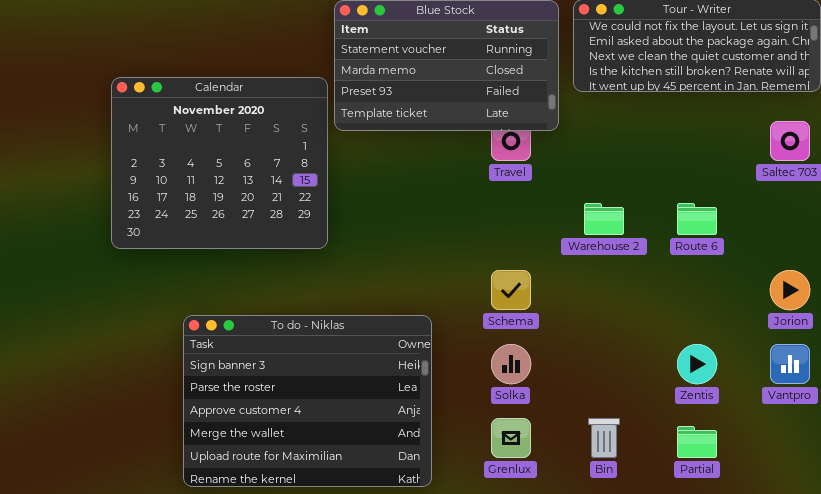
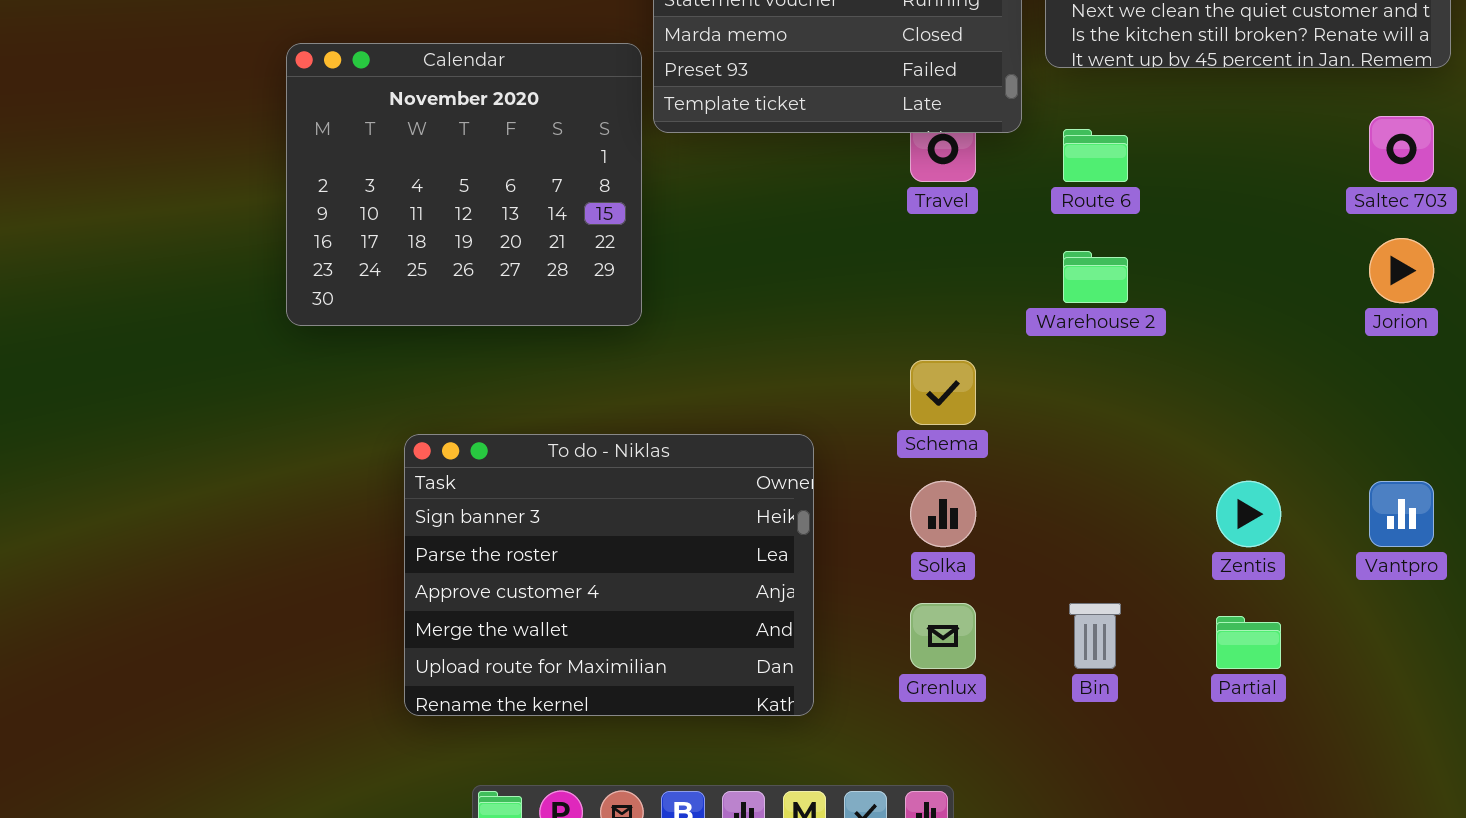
Route 6: [677,203,717,235] -> [1063,129,1128,182], moved
Jorion: [770,270,810,310] -> [1369,238,1434,303], moved

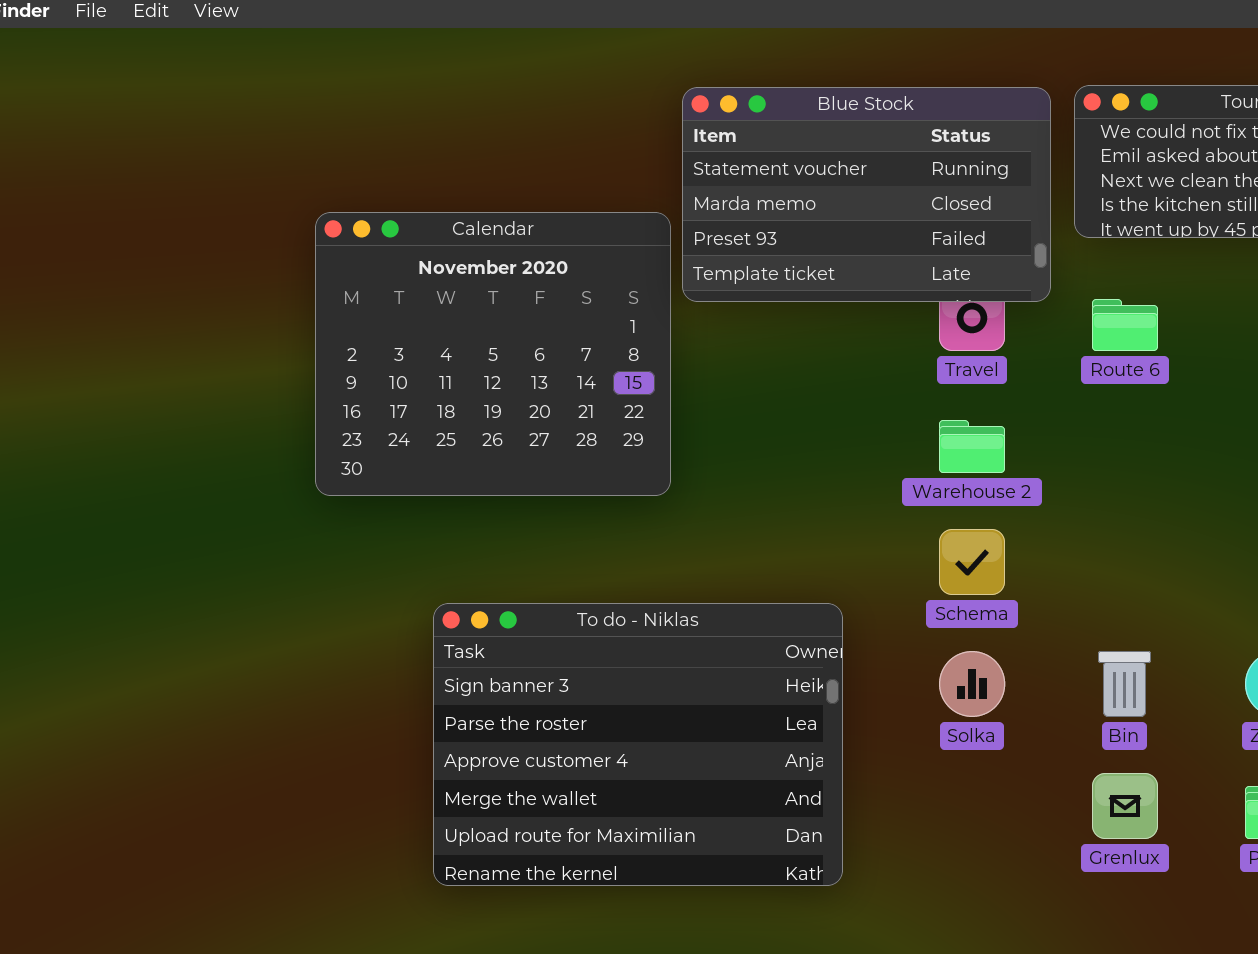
Warehouse 2: [1063,251,1128,303] -> [939,420,1005,473], moved
Grenlux: [910,603,976,669] -> [1092,773,1158,839], moved
Bin: [1069,603,1121,669] -> [1098,651,1151,717], moved

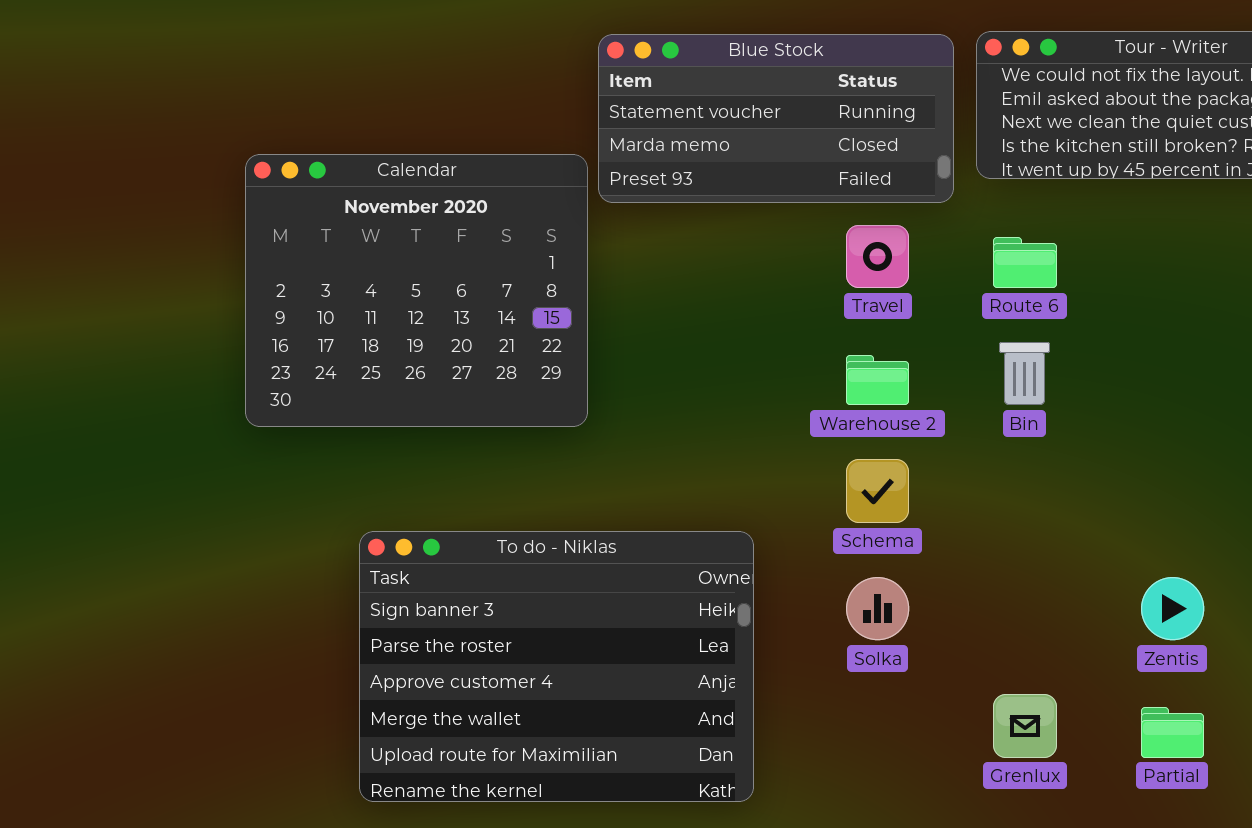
Blue Stock: [682,87,1051,302] -> [598,34,954,203], resized
Bin: [1098,651,1151,717] -> [999,342,1050,405], moved

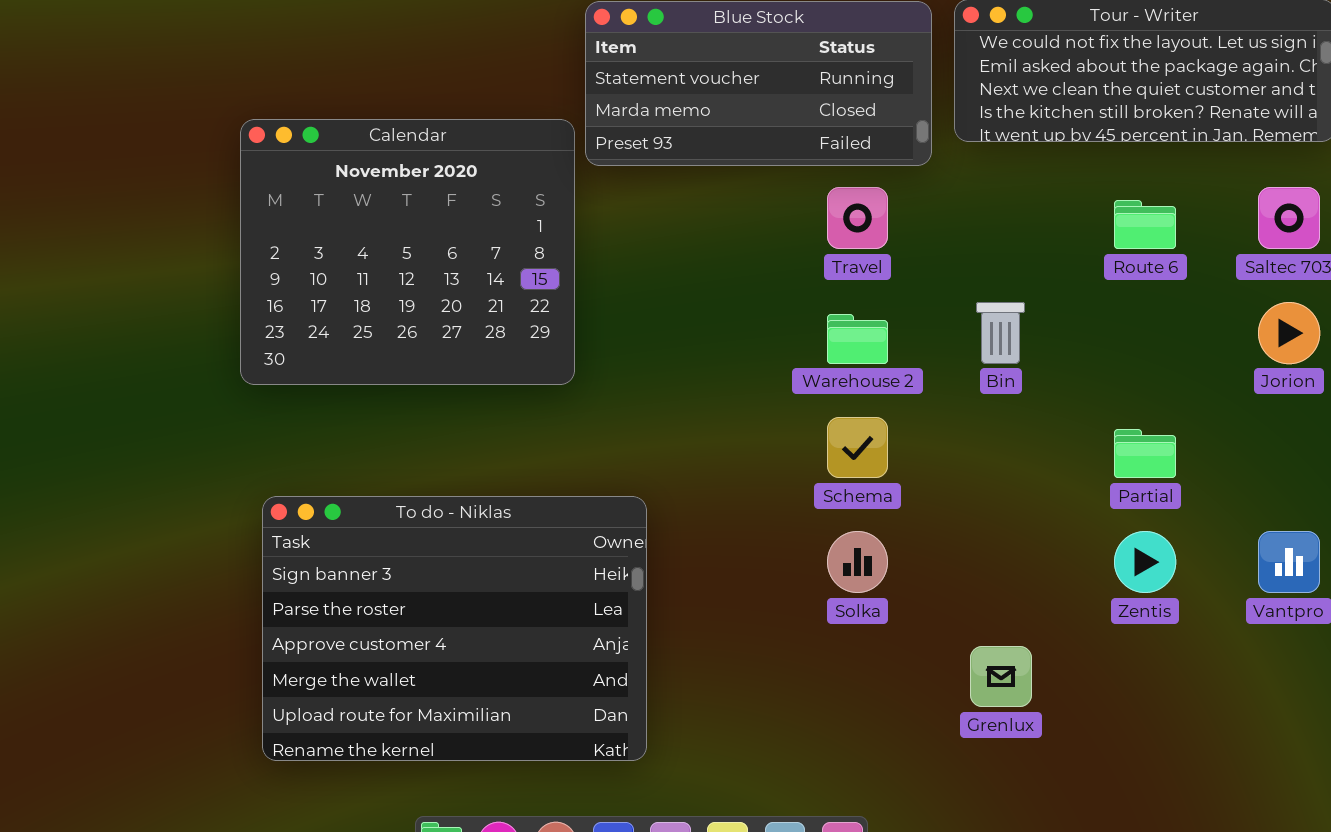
Route 6: [993,237,1057,288] -> [1114,200,1176,249], moved
To do - Niklas: [359,531,754,802] -> [262,496,647,761], moved
Partial: [1141,707,1204,758] -> [1114,429,1176,478], moved

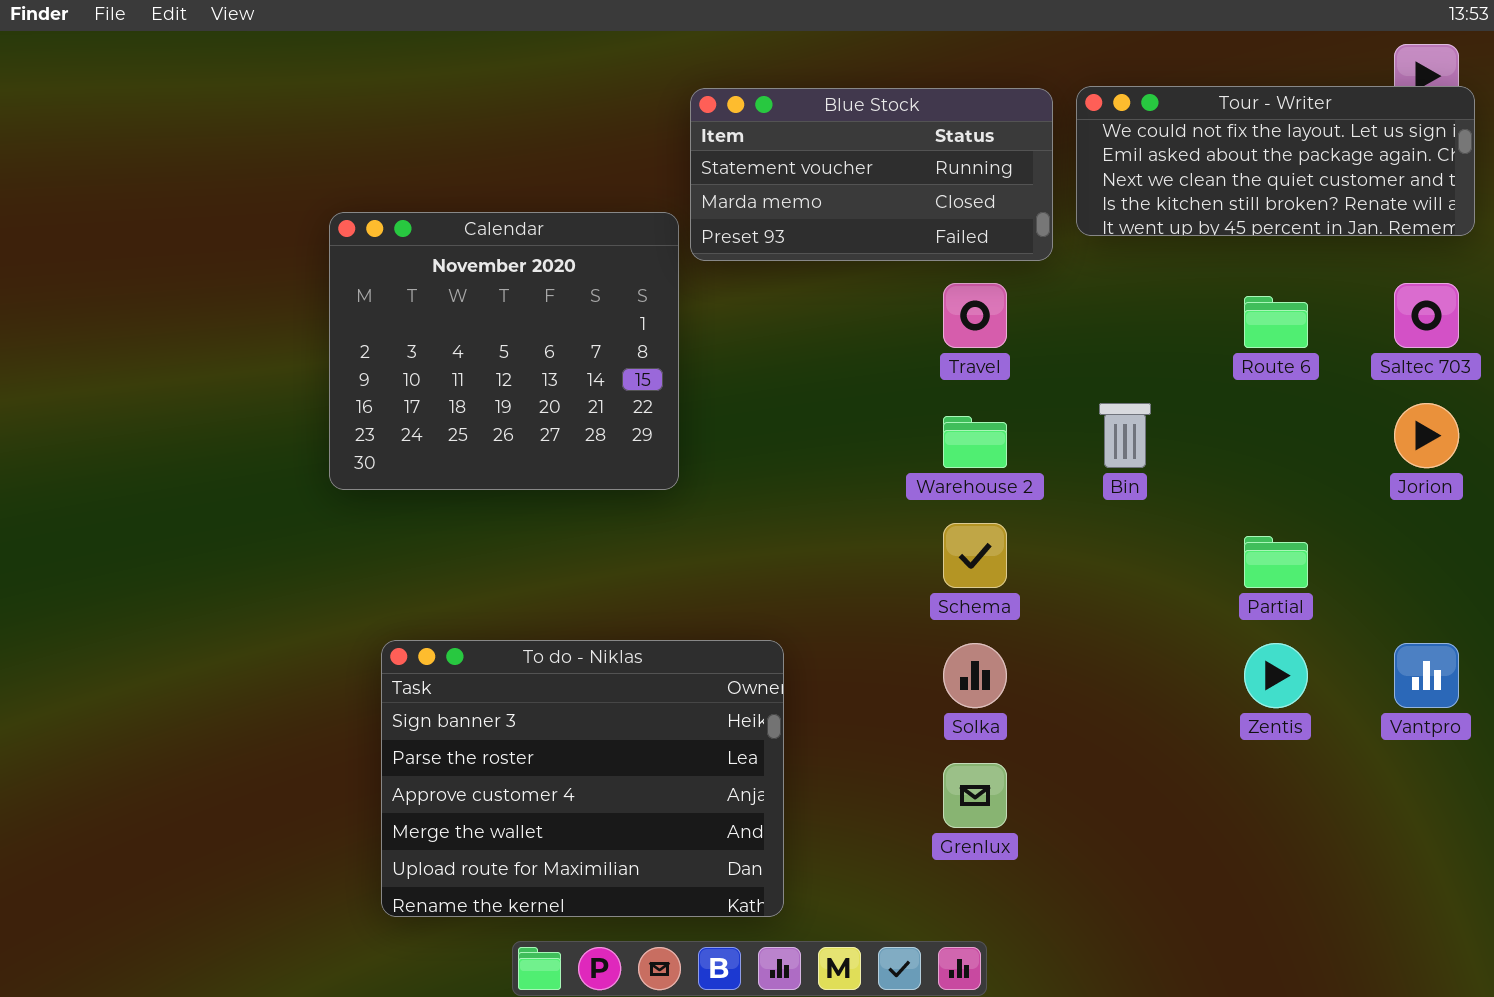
To do - Niklas: [262,496,647,761] -> [381,640,784,917], moved
Grenlux: [970,646,1032,707] -> [943,763,1007,828], moved

